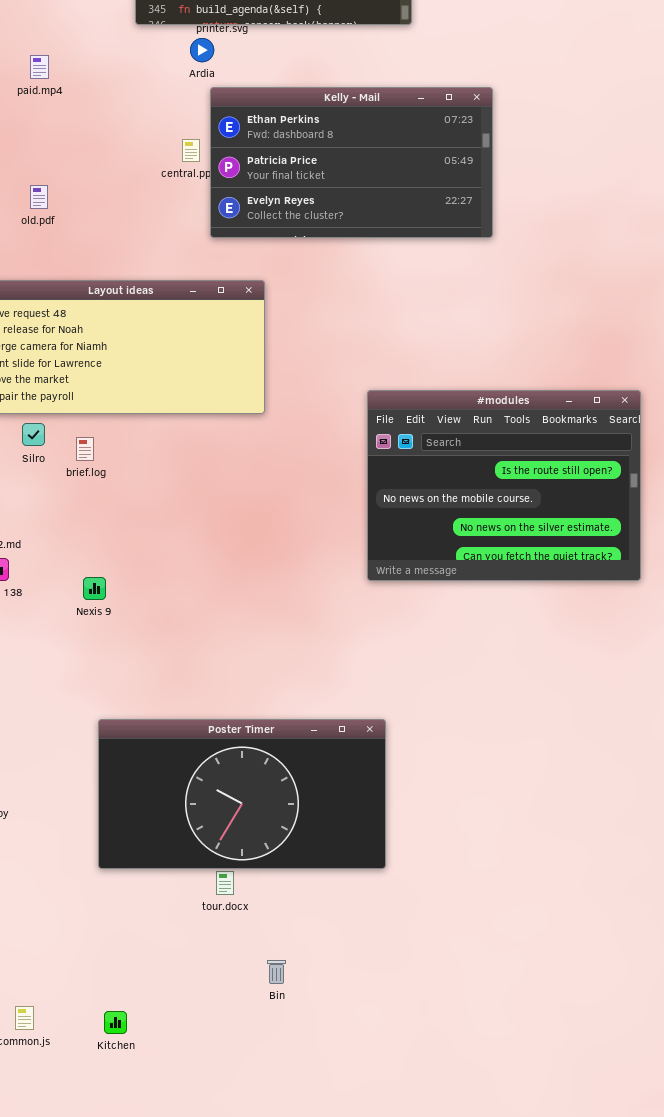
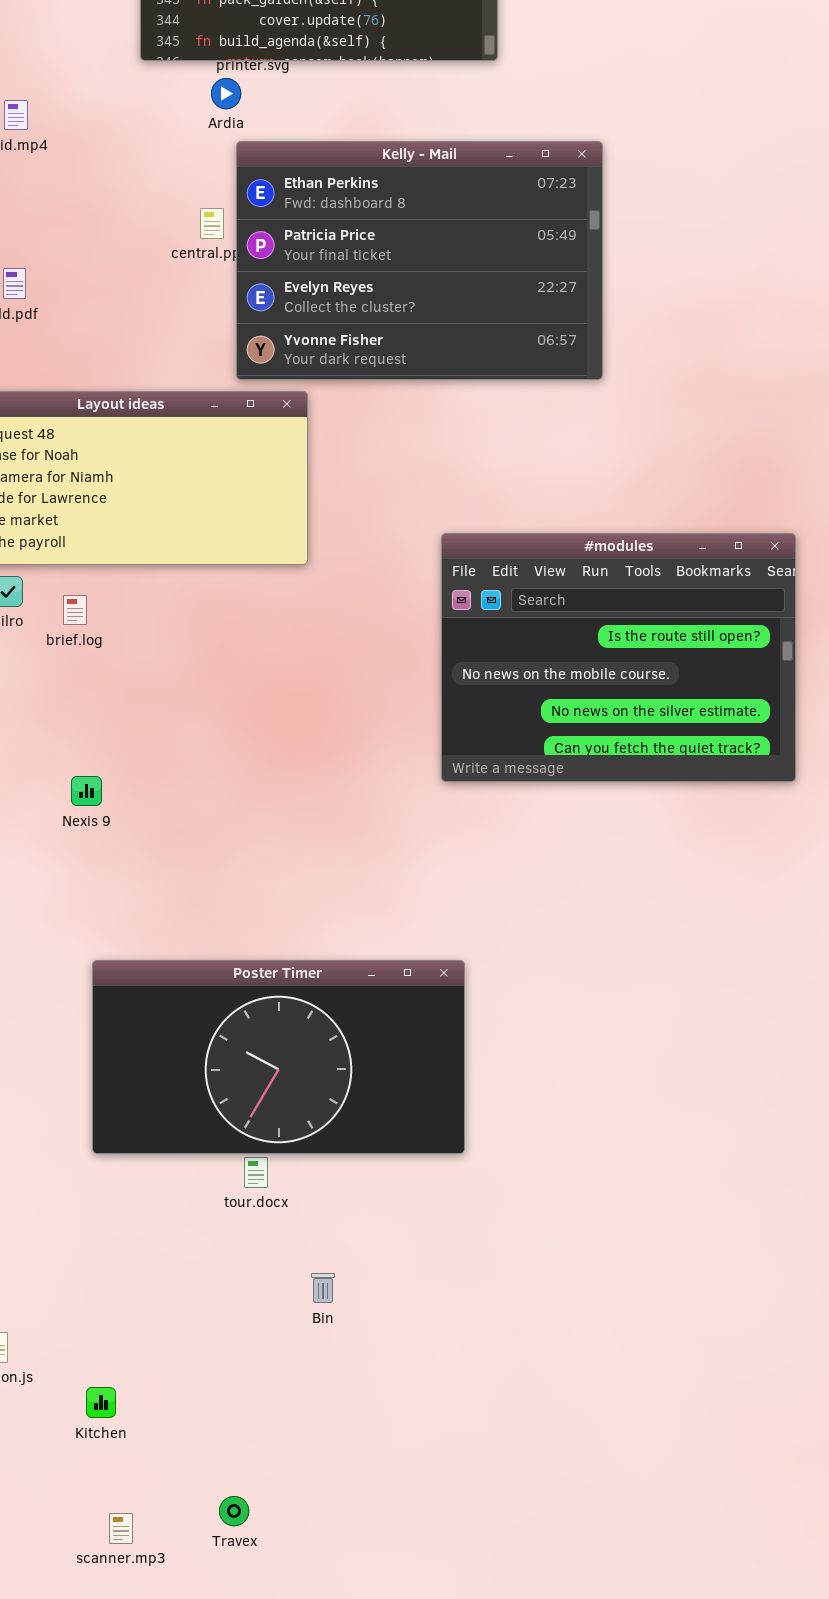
Kelly - Mail: [210,87,493,238] -> [236,141,603,380], resized
Kitchen: [104,1011,127,1034] -> [86,1387,116,1418], moved

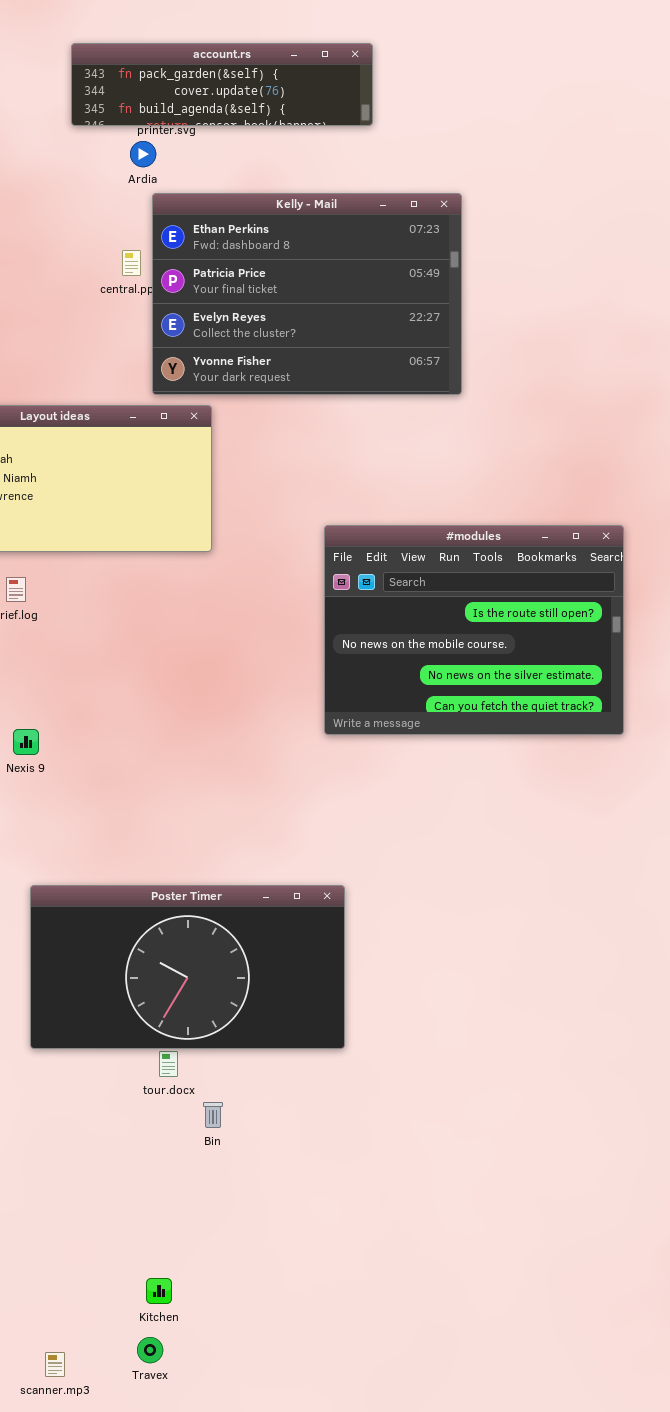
Bin: [311,1273,335,1303] -> [203,1102,223,1128], moved
Kitchen: [86,1387,116,1418] -> [146,1278,172,1304], moved

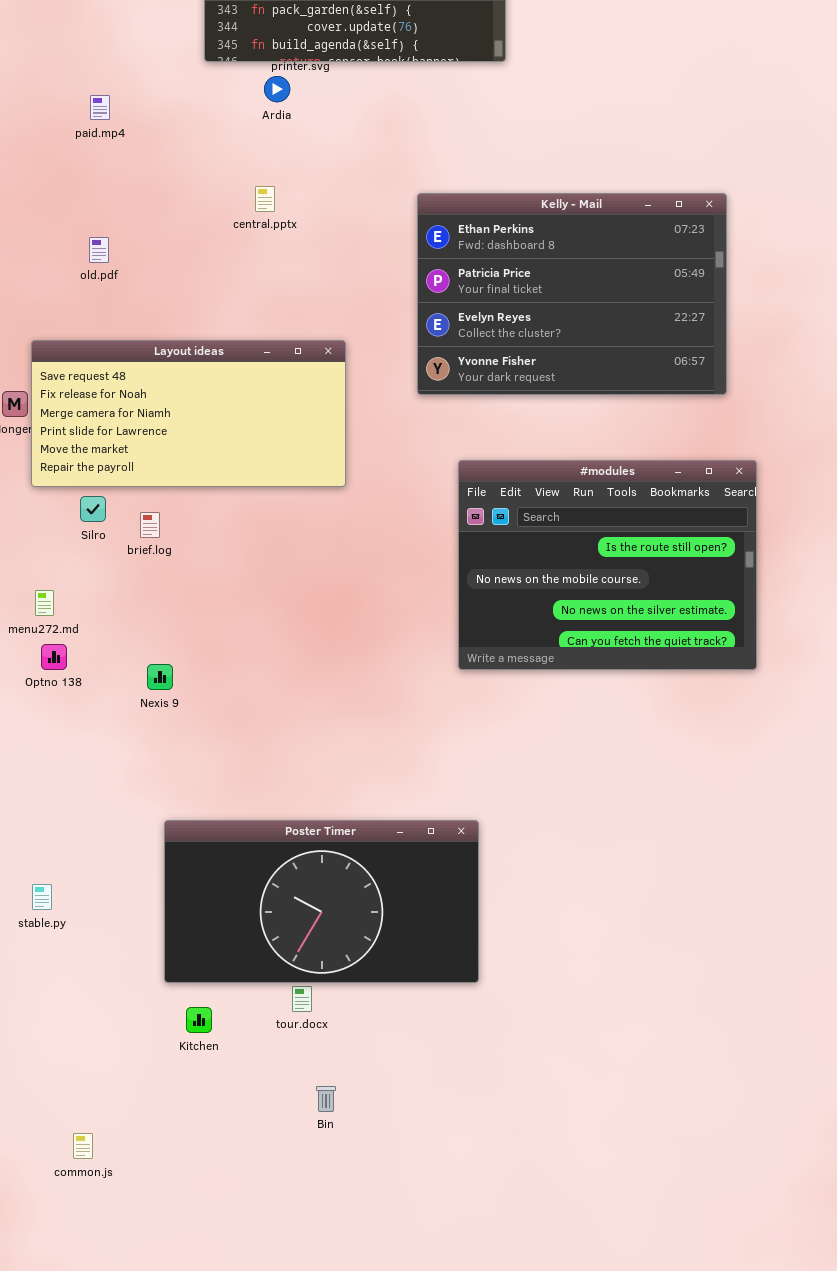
Kelly - Mail: [152,193,462,395] -> [417,193,727,395], moved
Bin: [203,1102,223,1128] -> [316,1086,336,1112], moved
Kitchen: [146,1278,172,1304] -> [186,1007,212,1033], moved

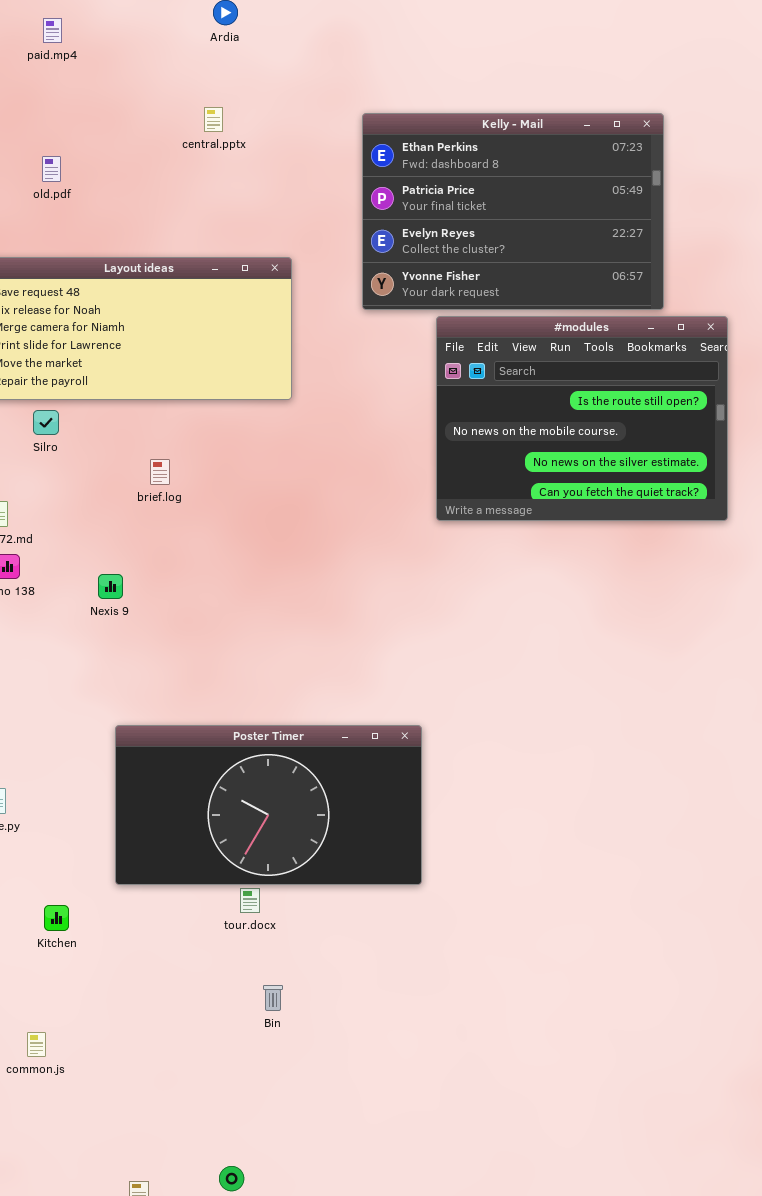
#modules: [458,460,757,670] -> [436,316,728,521], moved
brief.log: [140,512,160,538] -> [150,459,170,485], moved
Kitchen: [186,1007,212,1033] -> [44,905,69,931], moved

